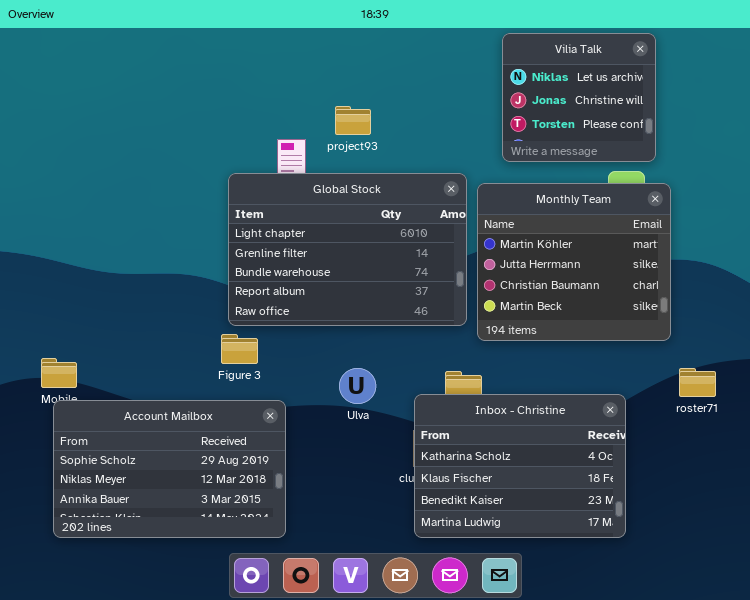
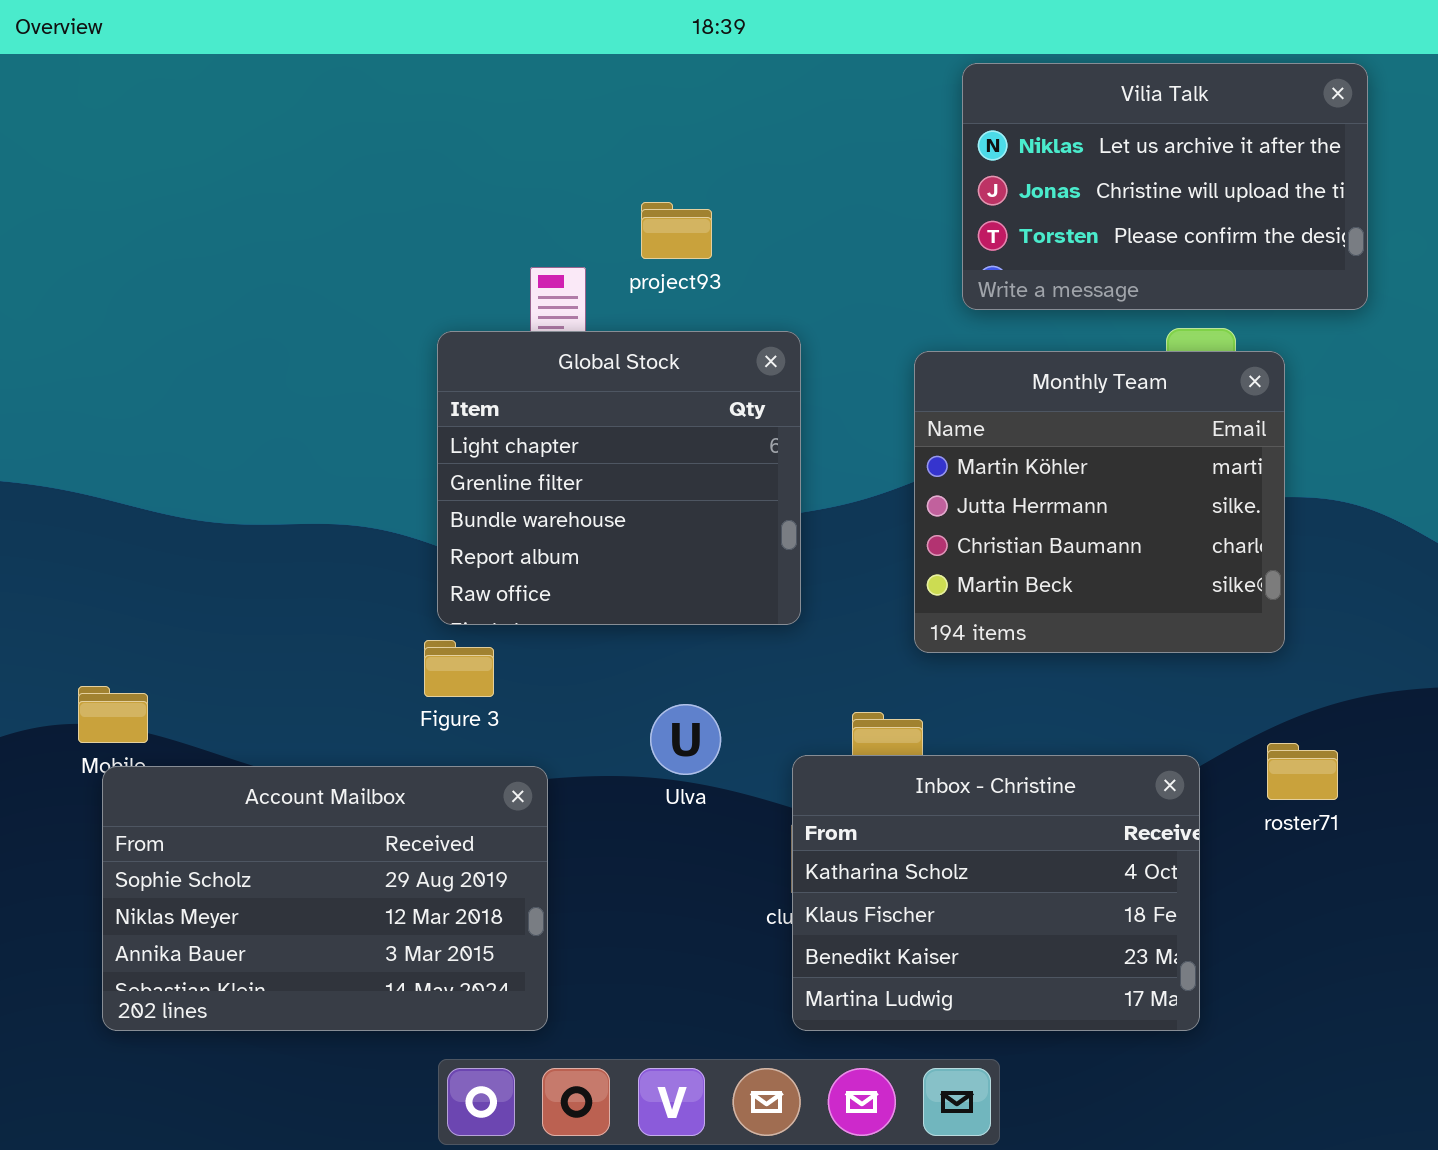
Vilia Talk: [502,33,656,162] -> [962,63,1368,310], resized
Global Stock: [228,173,467,326] -> [437,331,801,625], resized
roster71: [679,368,716,397] -> [1267,743,1338,800], moved

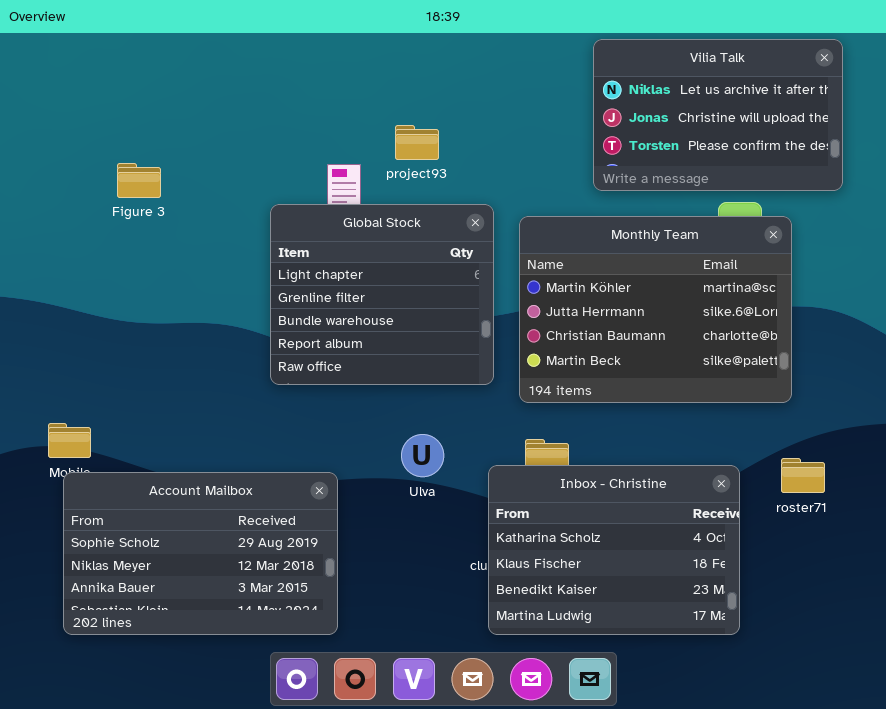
Monthly Team: [914,351,1285,653] -> [519,216,792,403], resized
Figure 3: [424,640,494,697] -> [117,163,161,198], moved

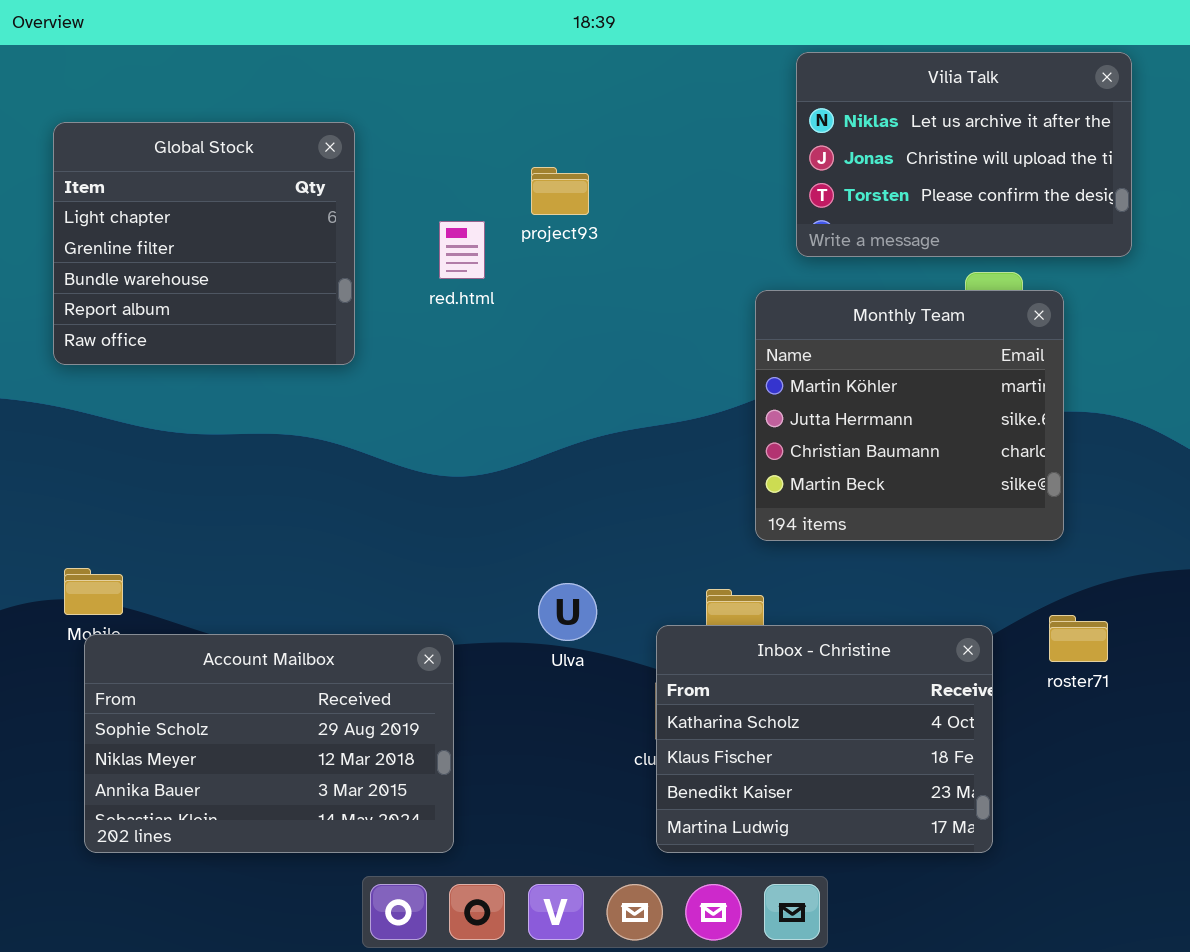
Global Stock: [270,204,494,385] -> [53,122,355,365], moved
Monthly Team: [519,216,792,403] -> [755,290,1064,541], resized

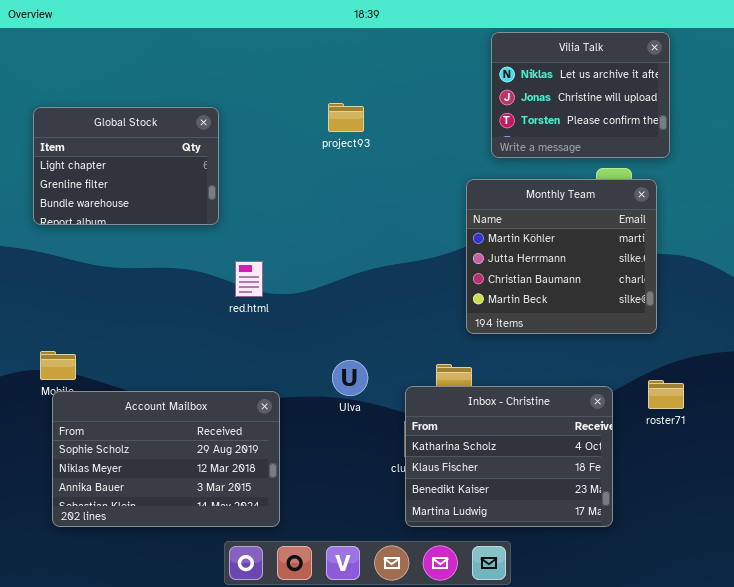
Vilia Talk: [796,52,1132,257] -> [491,32,670,158], resized
Global Stock: [53,122,355,365] -> [33,107,219,225], resized
red.html: [439,221,485,279] -> [235,261,263,297], moved

